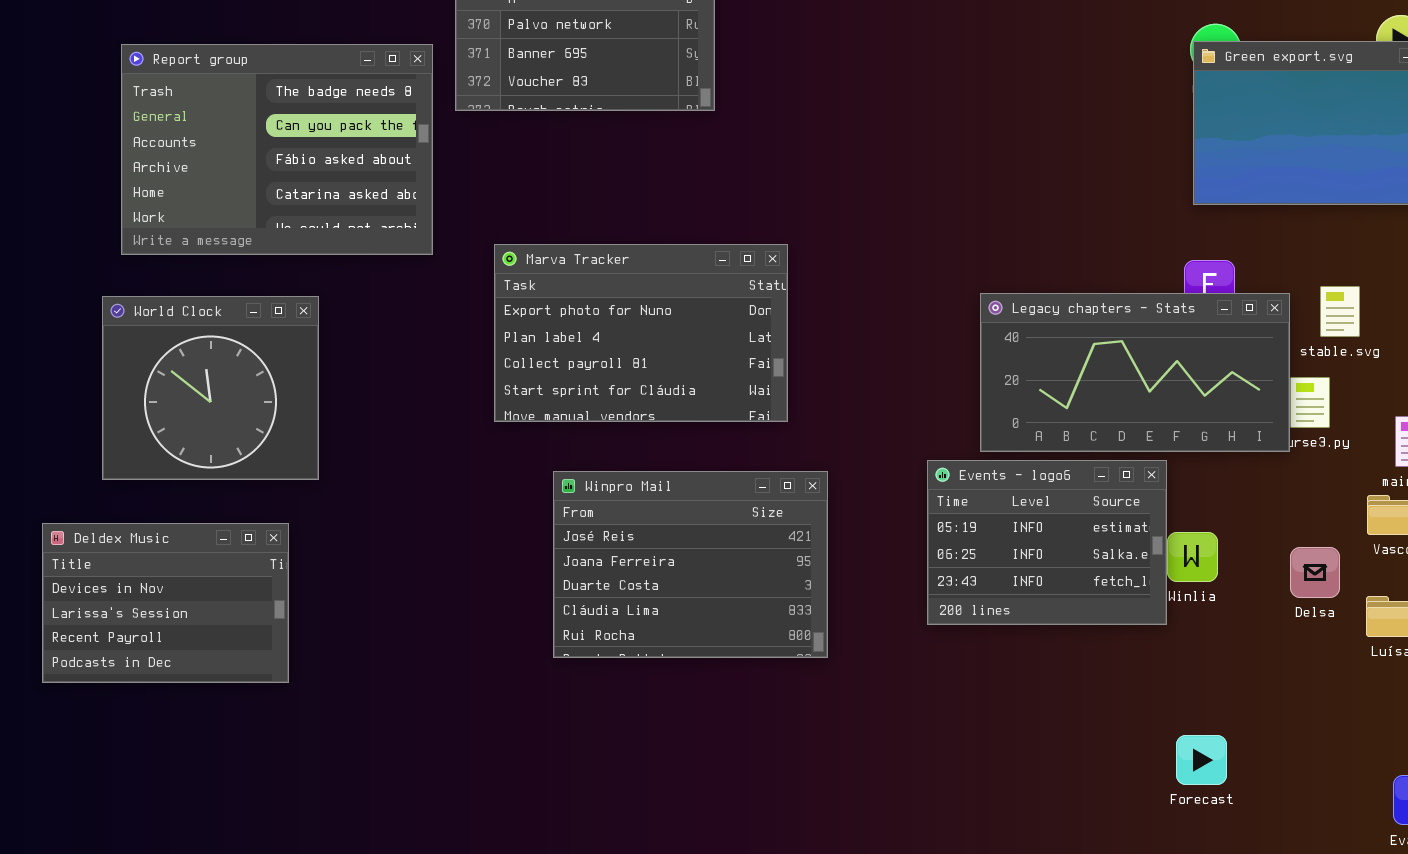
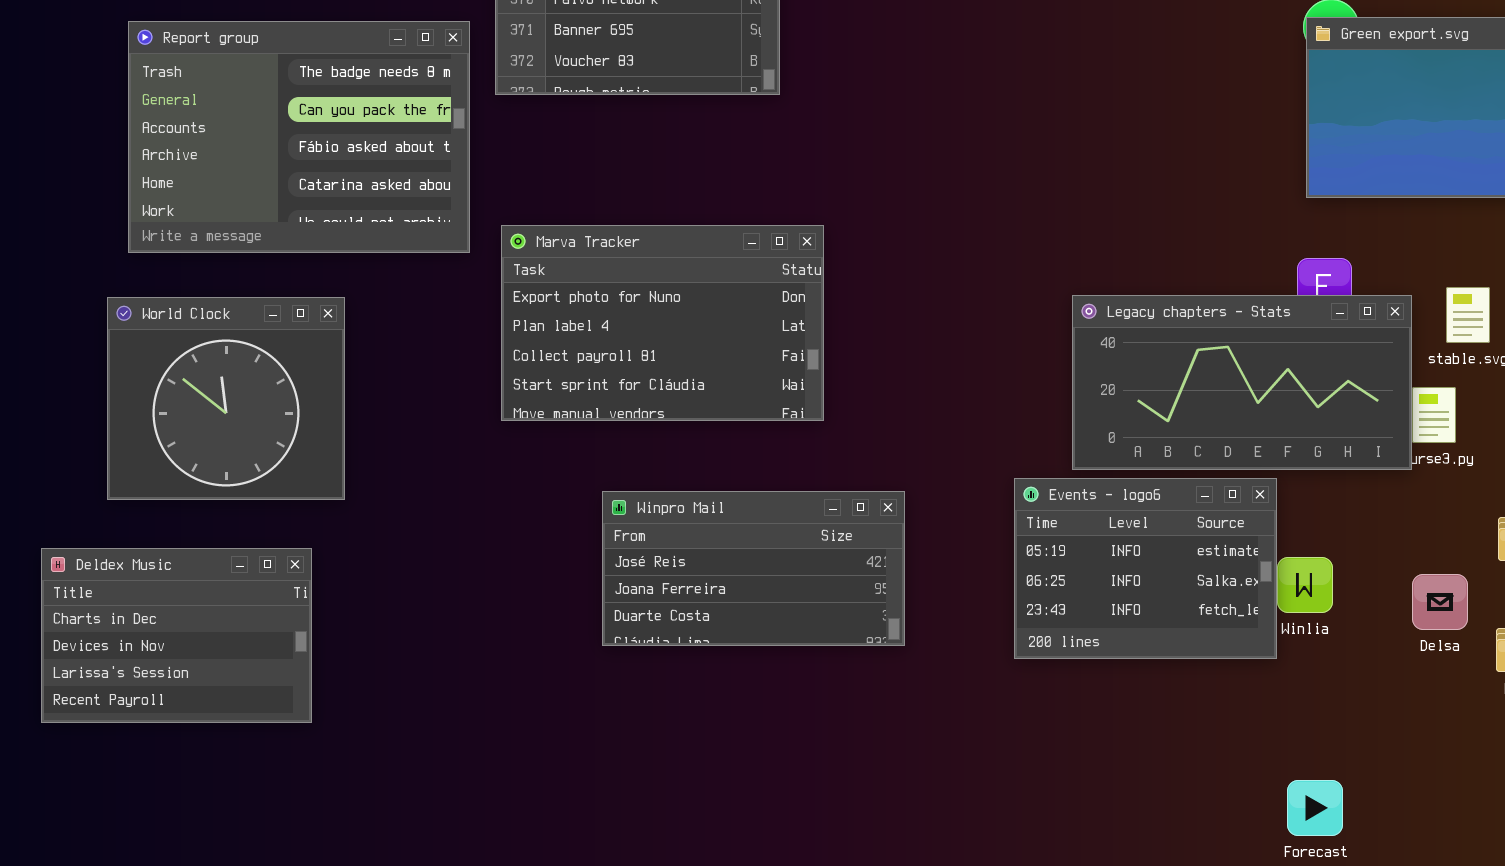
Marva Tracker: [494,244,788,422] -> [501,225,824,421], moved
Winpro Mail: [553,471,828,658] -> [602,491,905,646], resized
Deldex Music: [42,523,289,683] -> [41,548,312,723], scrolled up 1 row

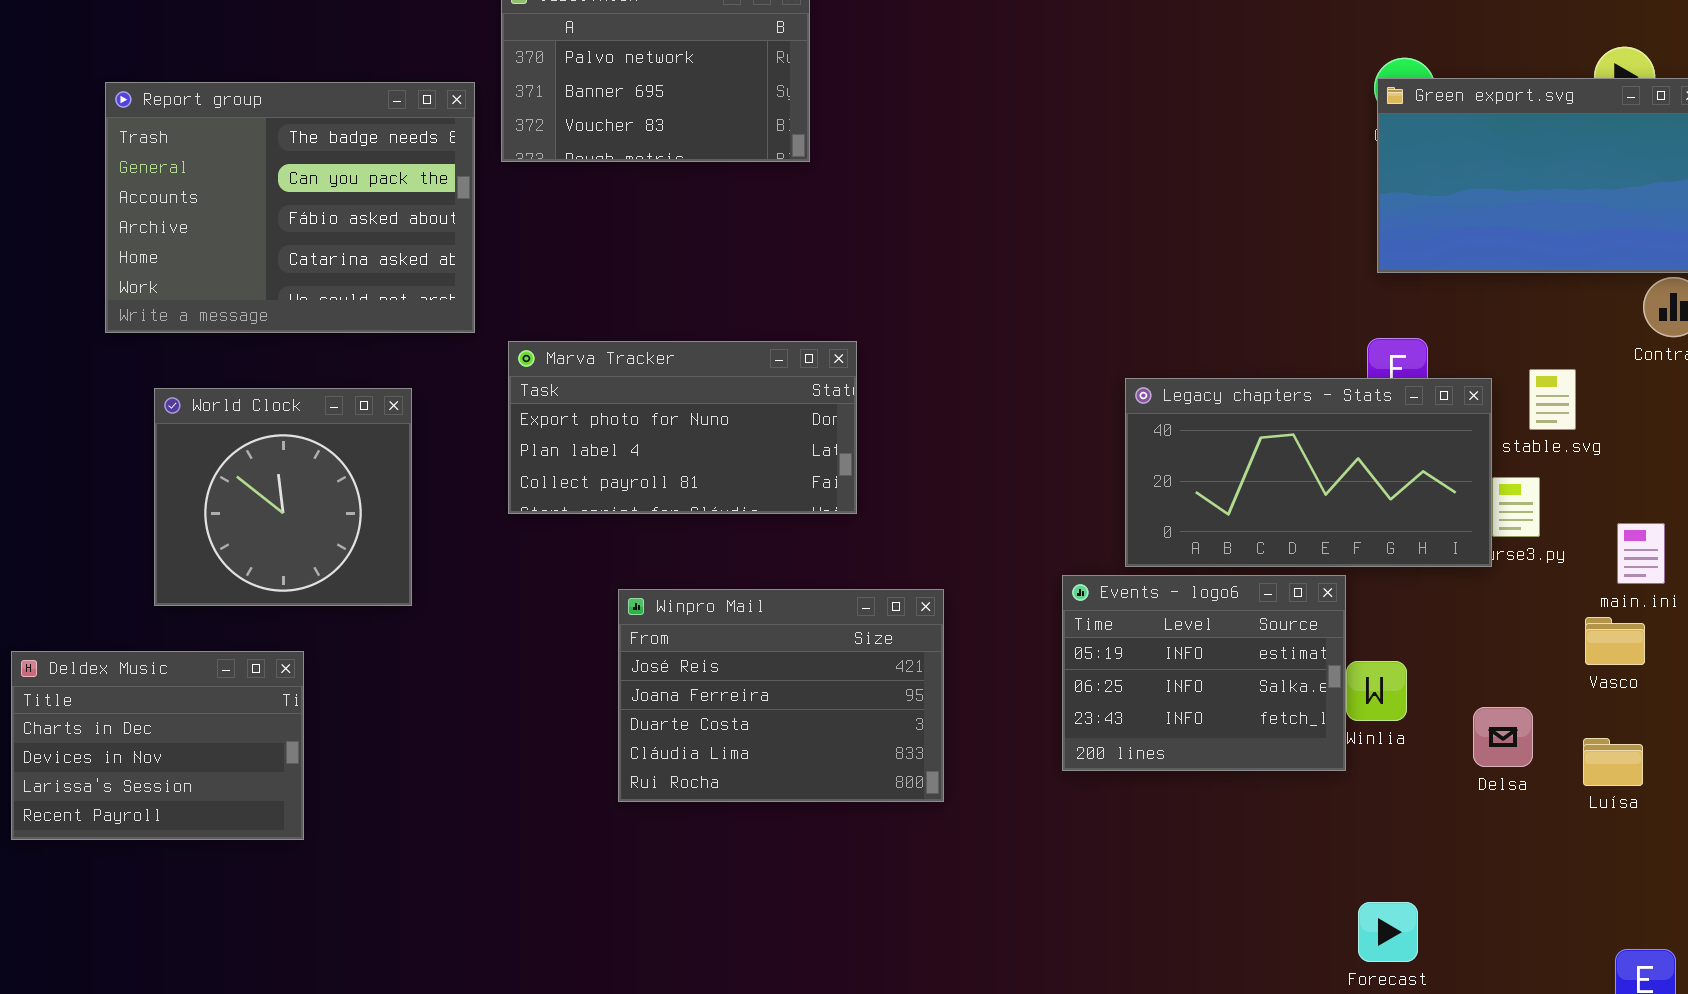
Marva Tracker: [501,225,824,421] -> [508,341,857,514], resized
World Clock: [107,297,345,500] -> [154,388,412,606], moved
Winpro Mail: [602,491,905,646] -> [618,589,944,802], resized
Delsa: [1412,574,1468,630] -> [1473,707,1533,767], moved

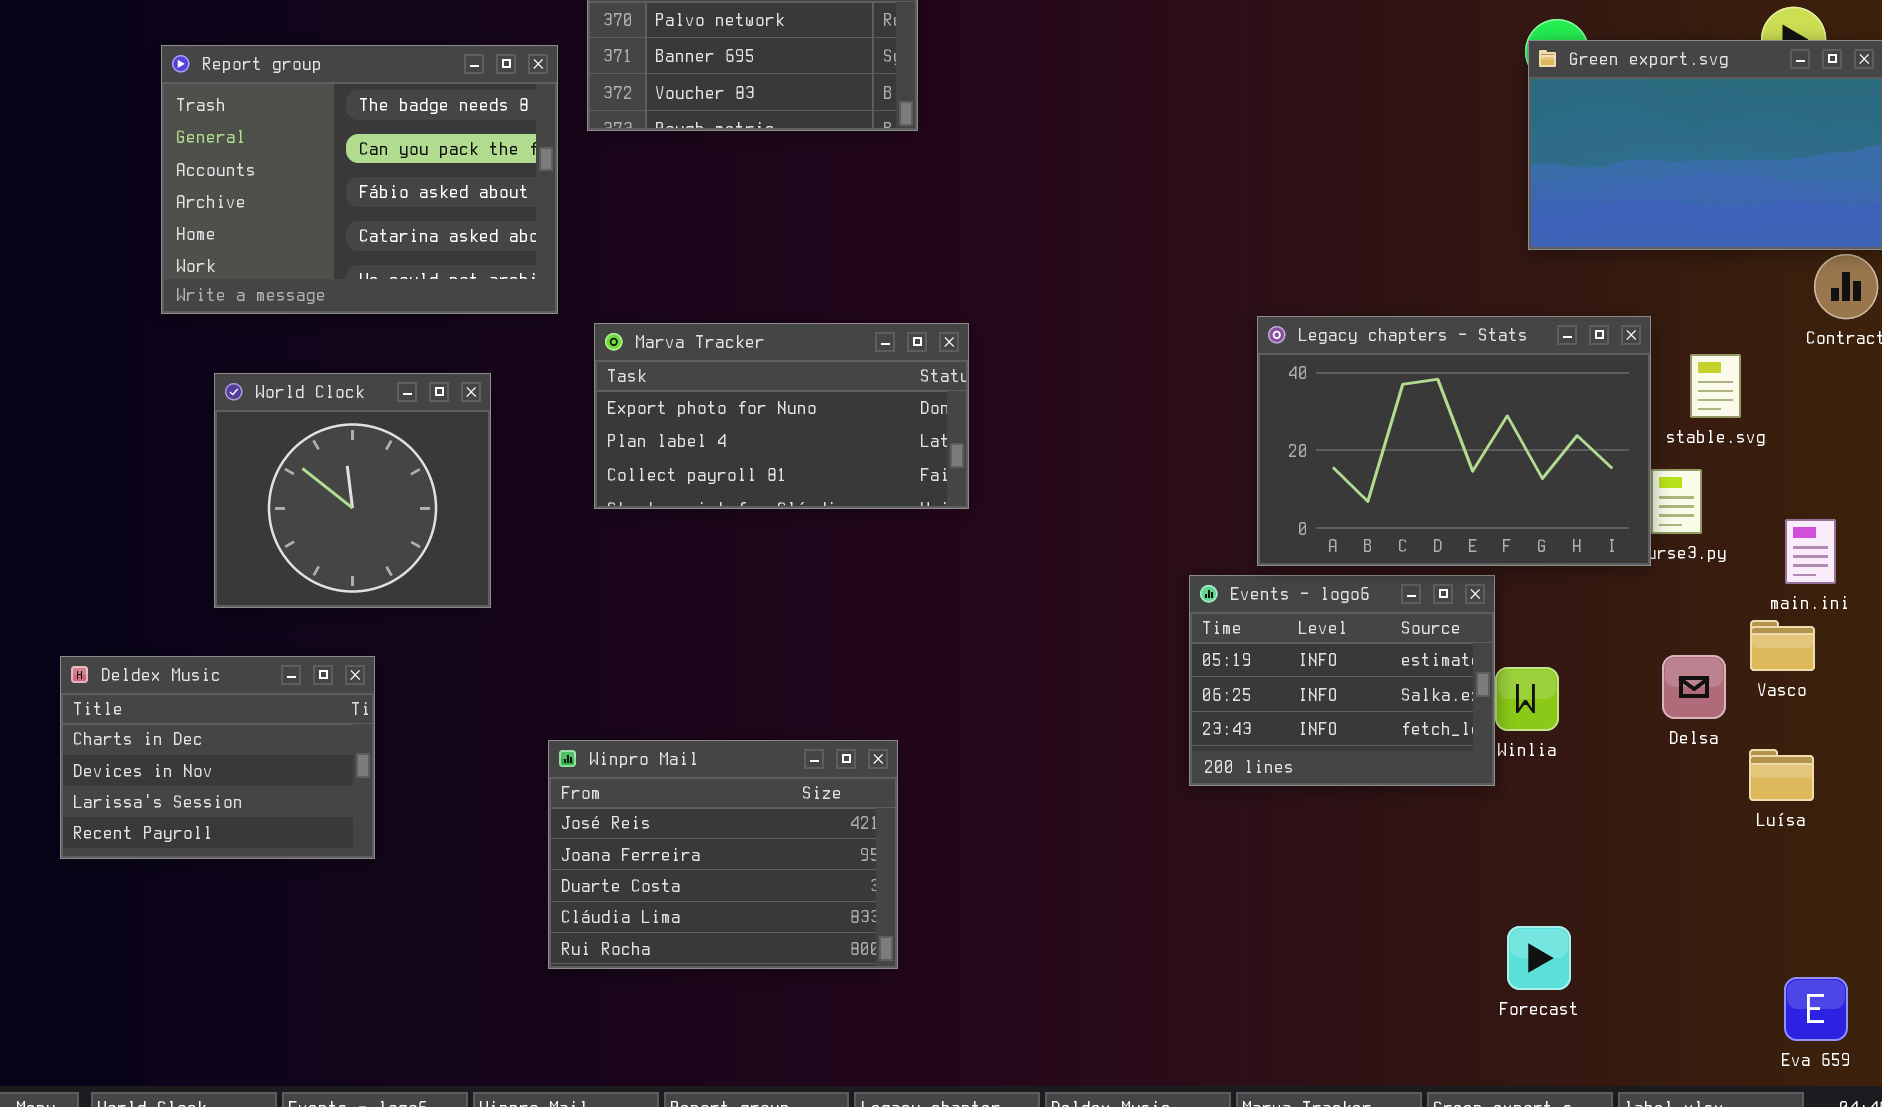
Legacy chapters - Stats: [1125,378,1492,567] -> [1257,316,1651,566], resized
Winpro Mail: [618,589,944,802] -> [548,740,898,969], moved
Delsa: [1473,707,1533,767] -> [1662,655,1726,719], moved

